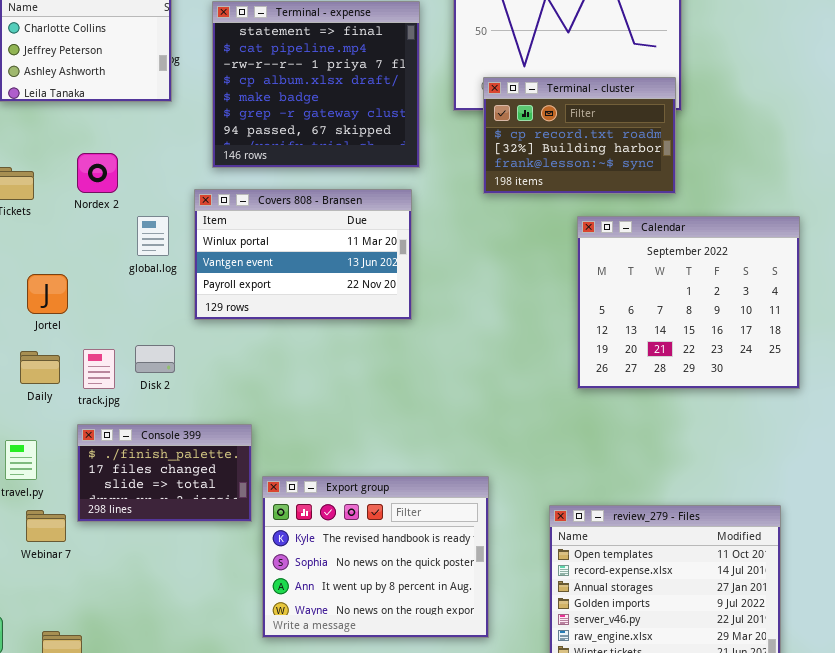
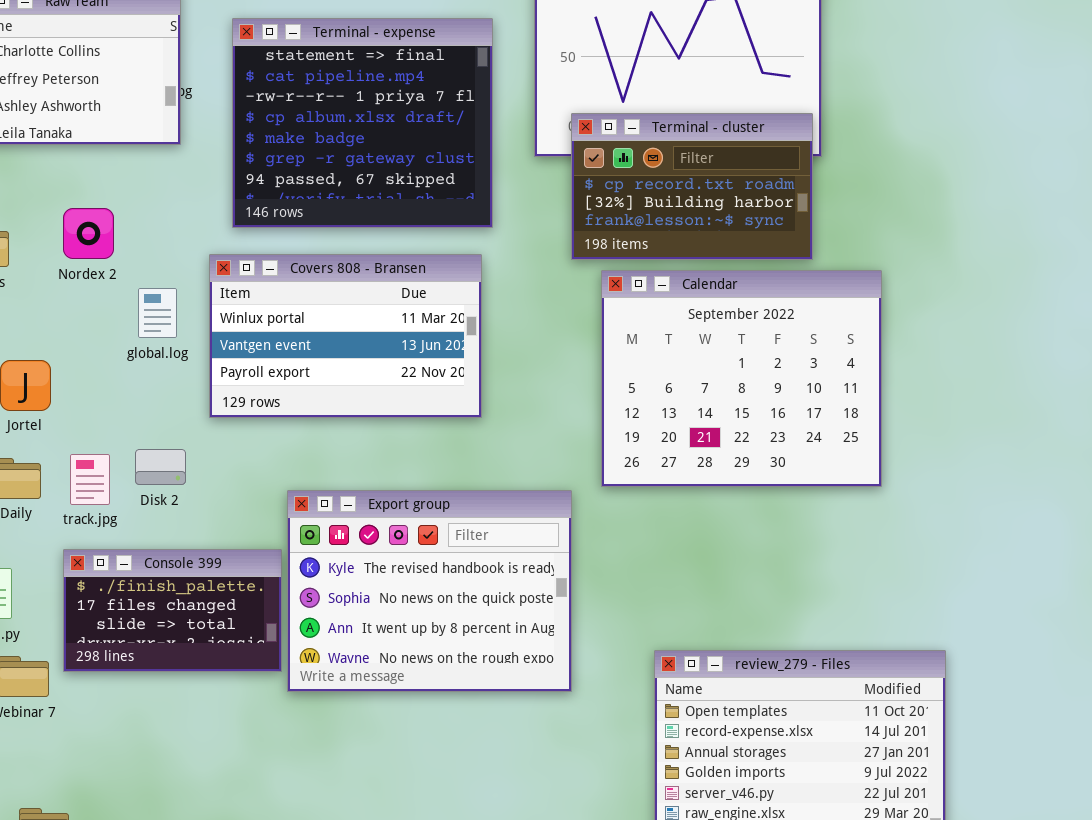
Calendar: [577,216,800,389] -> [601,270,882,487], moved
Export group: [262,476,489,638] -> [287,490,572,692], moved

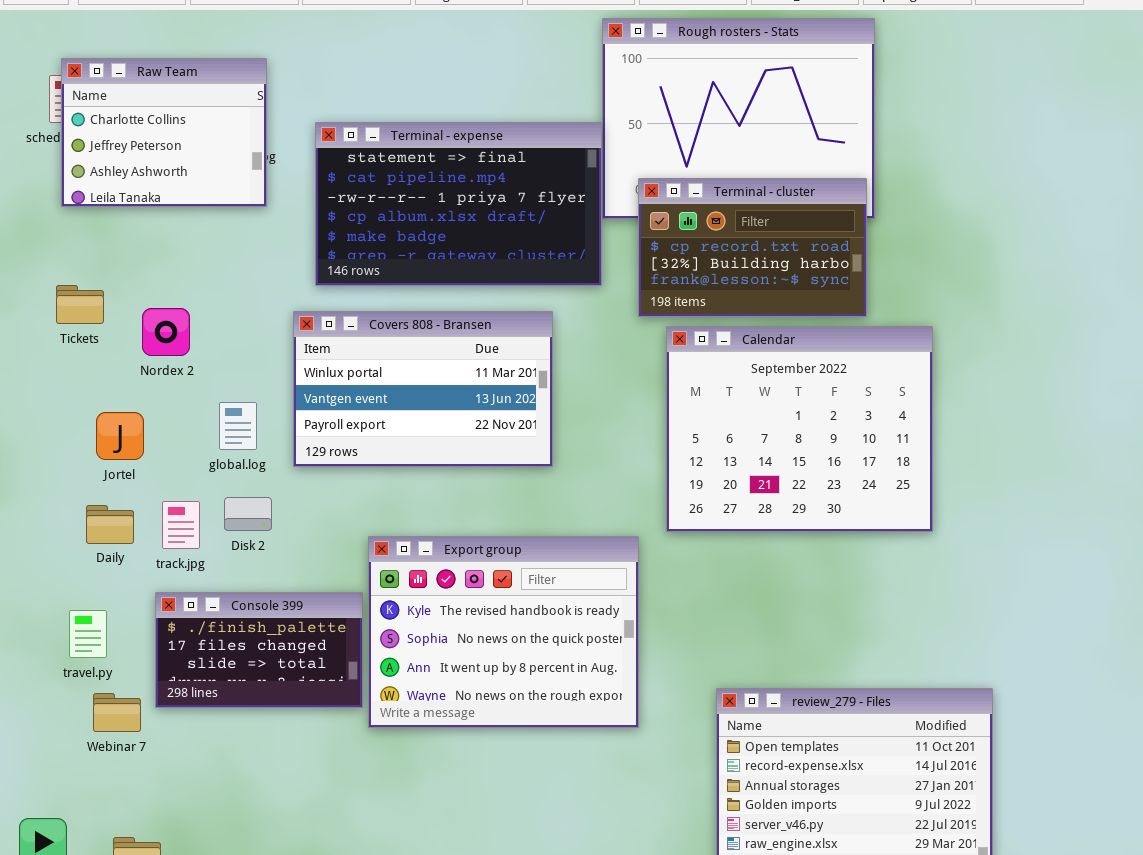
Terminal - expense: [232,18,493,228] -> [315,122,602,286], resized
Nordex 2: [63,208,114,259] -> [142,308,190,356], moved
global.log: [138,288,177,338] -> [219,402,257,450], moved

